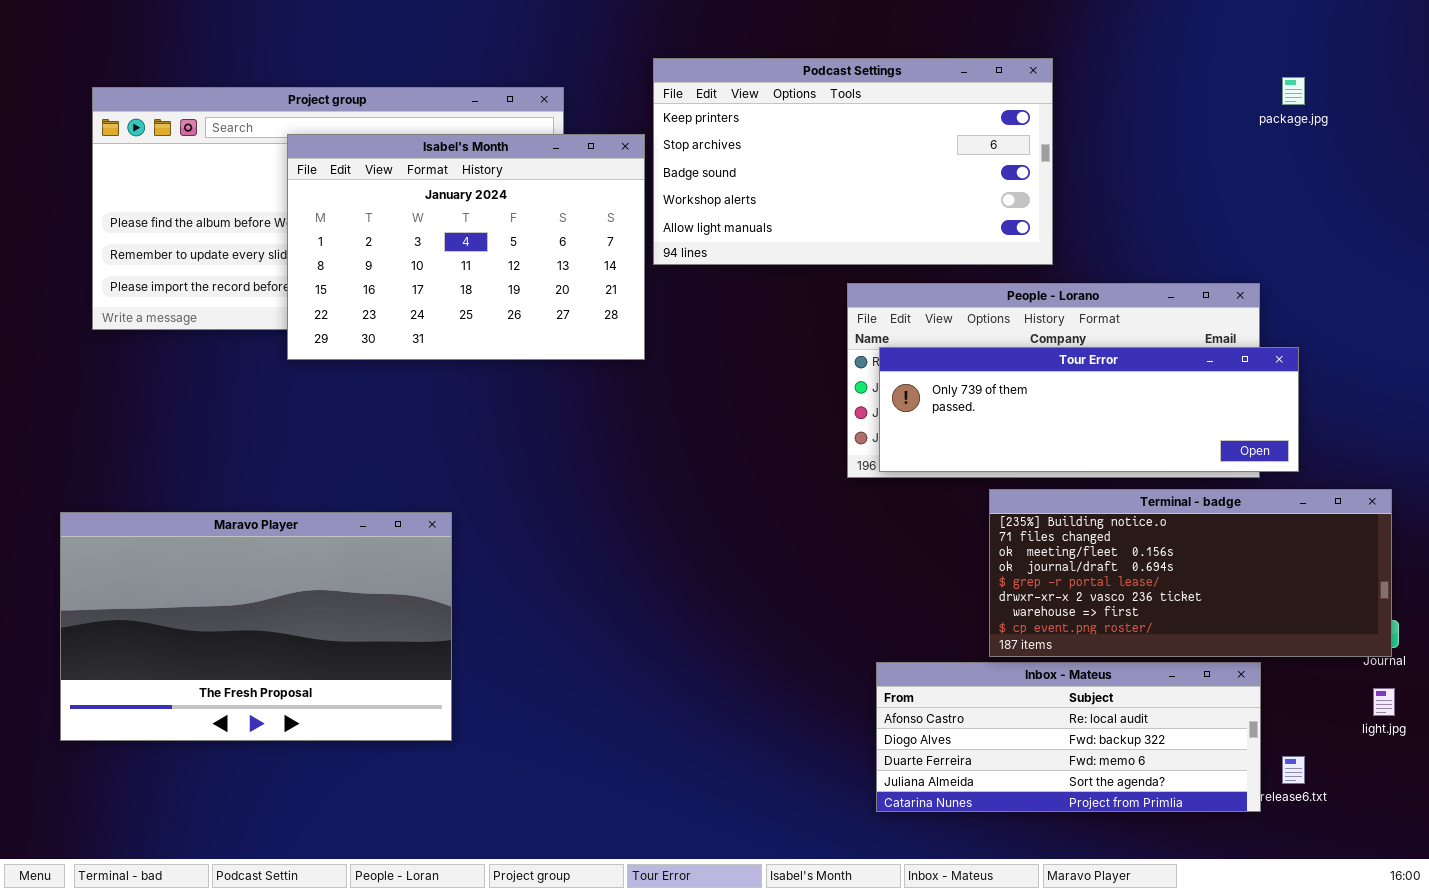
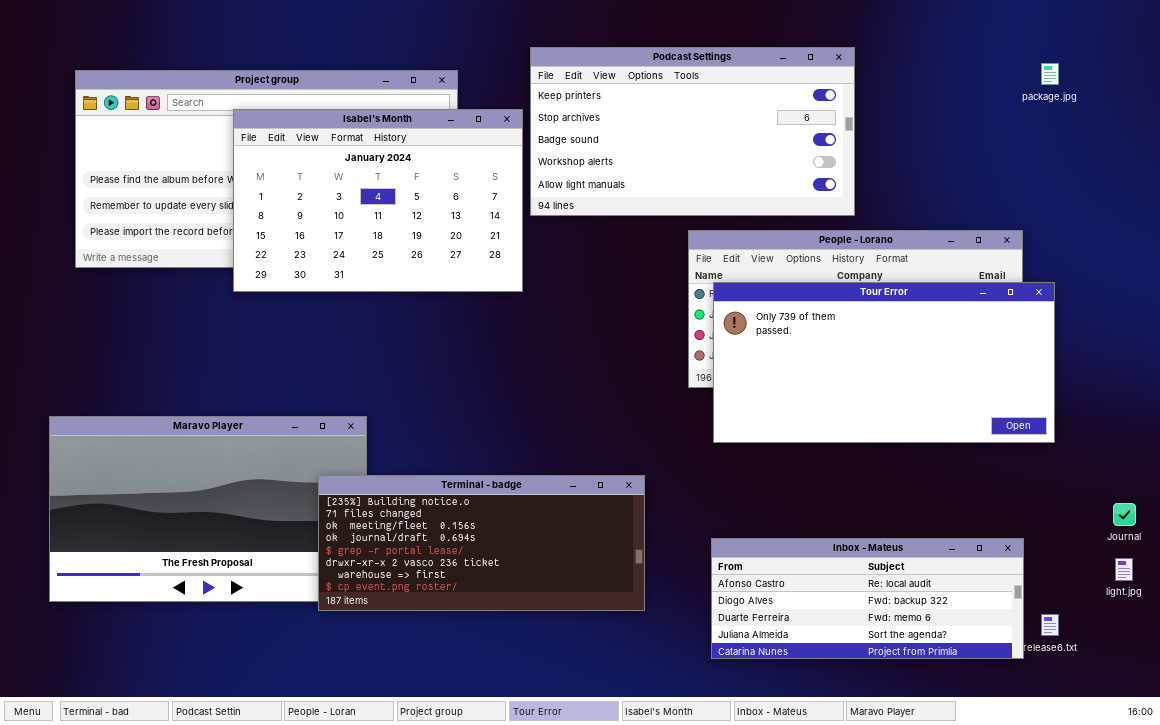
Tour Error: [879,347,1299,472] -> [713,282,1055,443], resized
Terminal - badge: [989,489,1392,657] -> [318,475,645,611], moved

